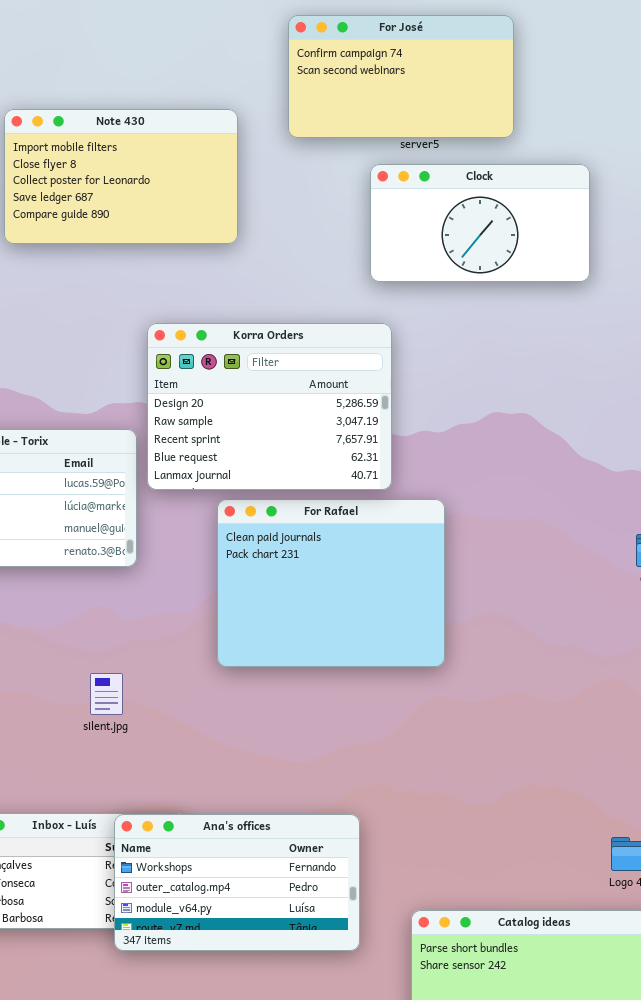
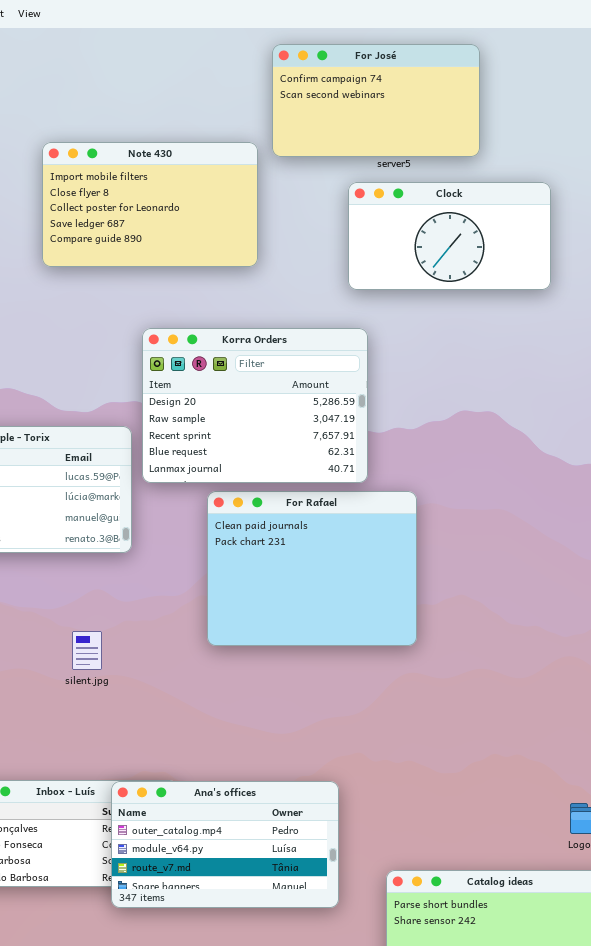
Note 430: [4,109,238,244] -> [42,142,258,267], moved
silent.jpg: [90,673,123,715] -> [72,631,102,670], moved
Ana's offices: [114,814,360,951] -> [111,781,339,908], scrolled down 1 row

